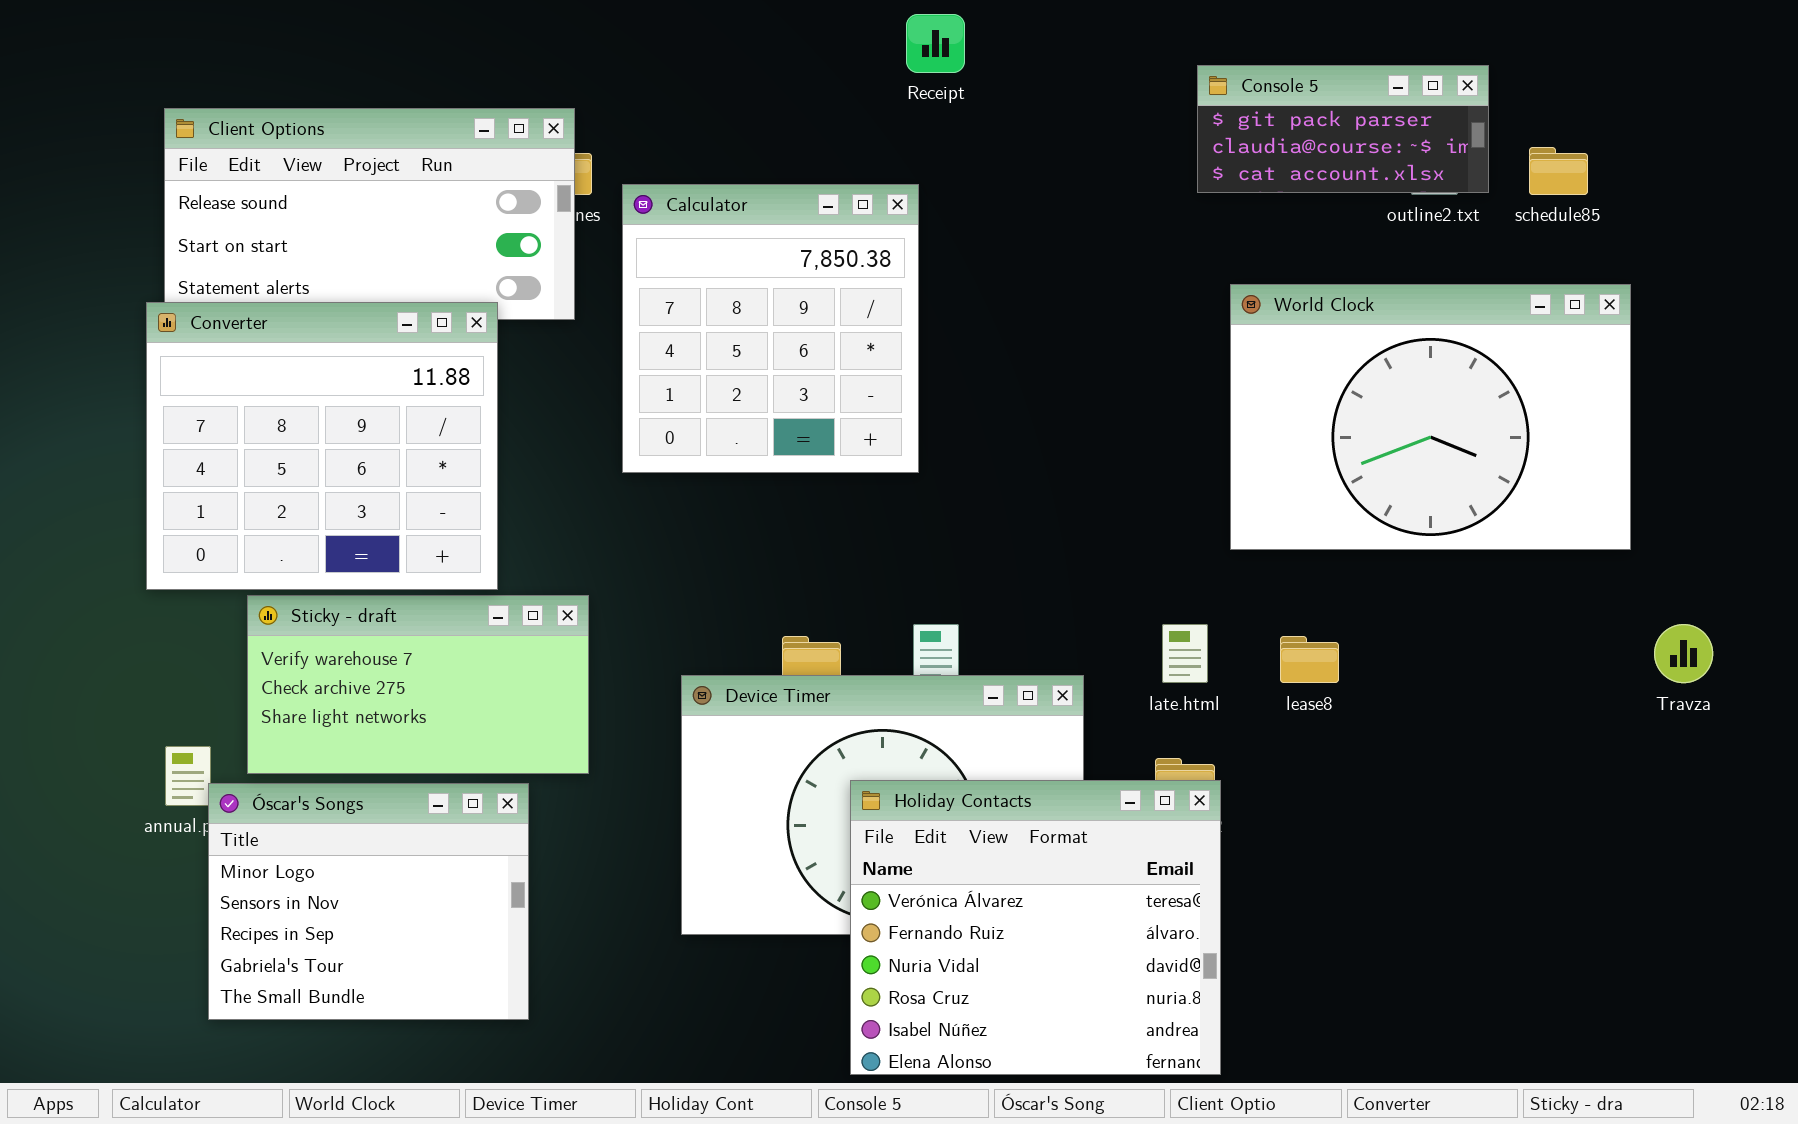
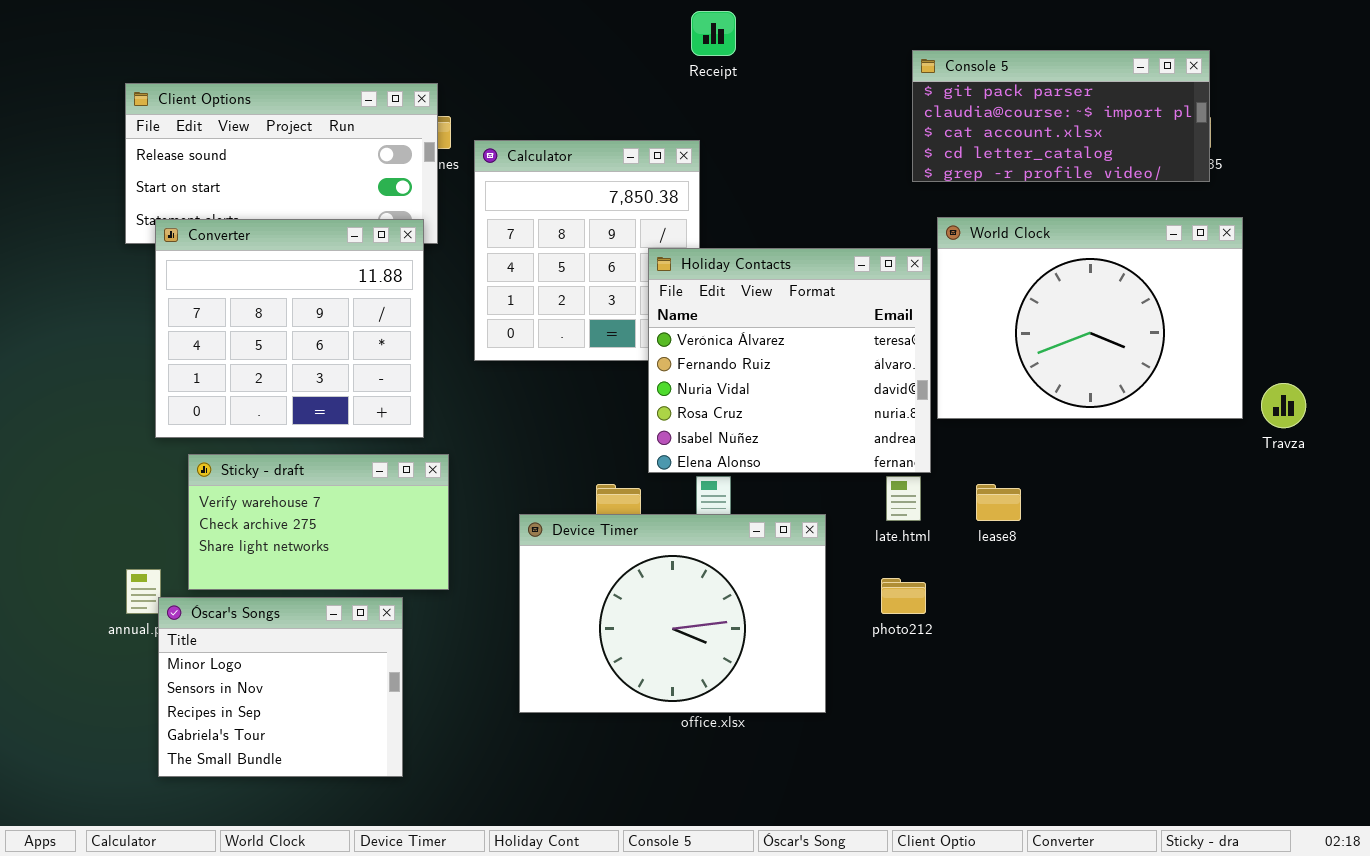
Console 5: [1197,65,1489,193] -> [912,50,1210,182], resized
Converter: [146,302,498,590] -> [155,219,424,438], moved
Travza: [1654,624,1713,683] -> [1261,383,1306,428], moved
Holiday Contacts: [850,780,1221,1075] -> [648,248,931,473], moved

